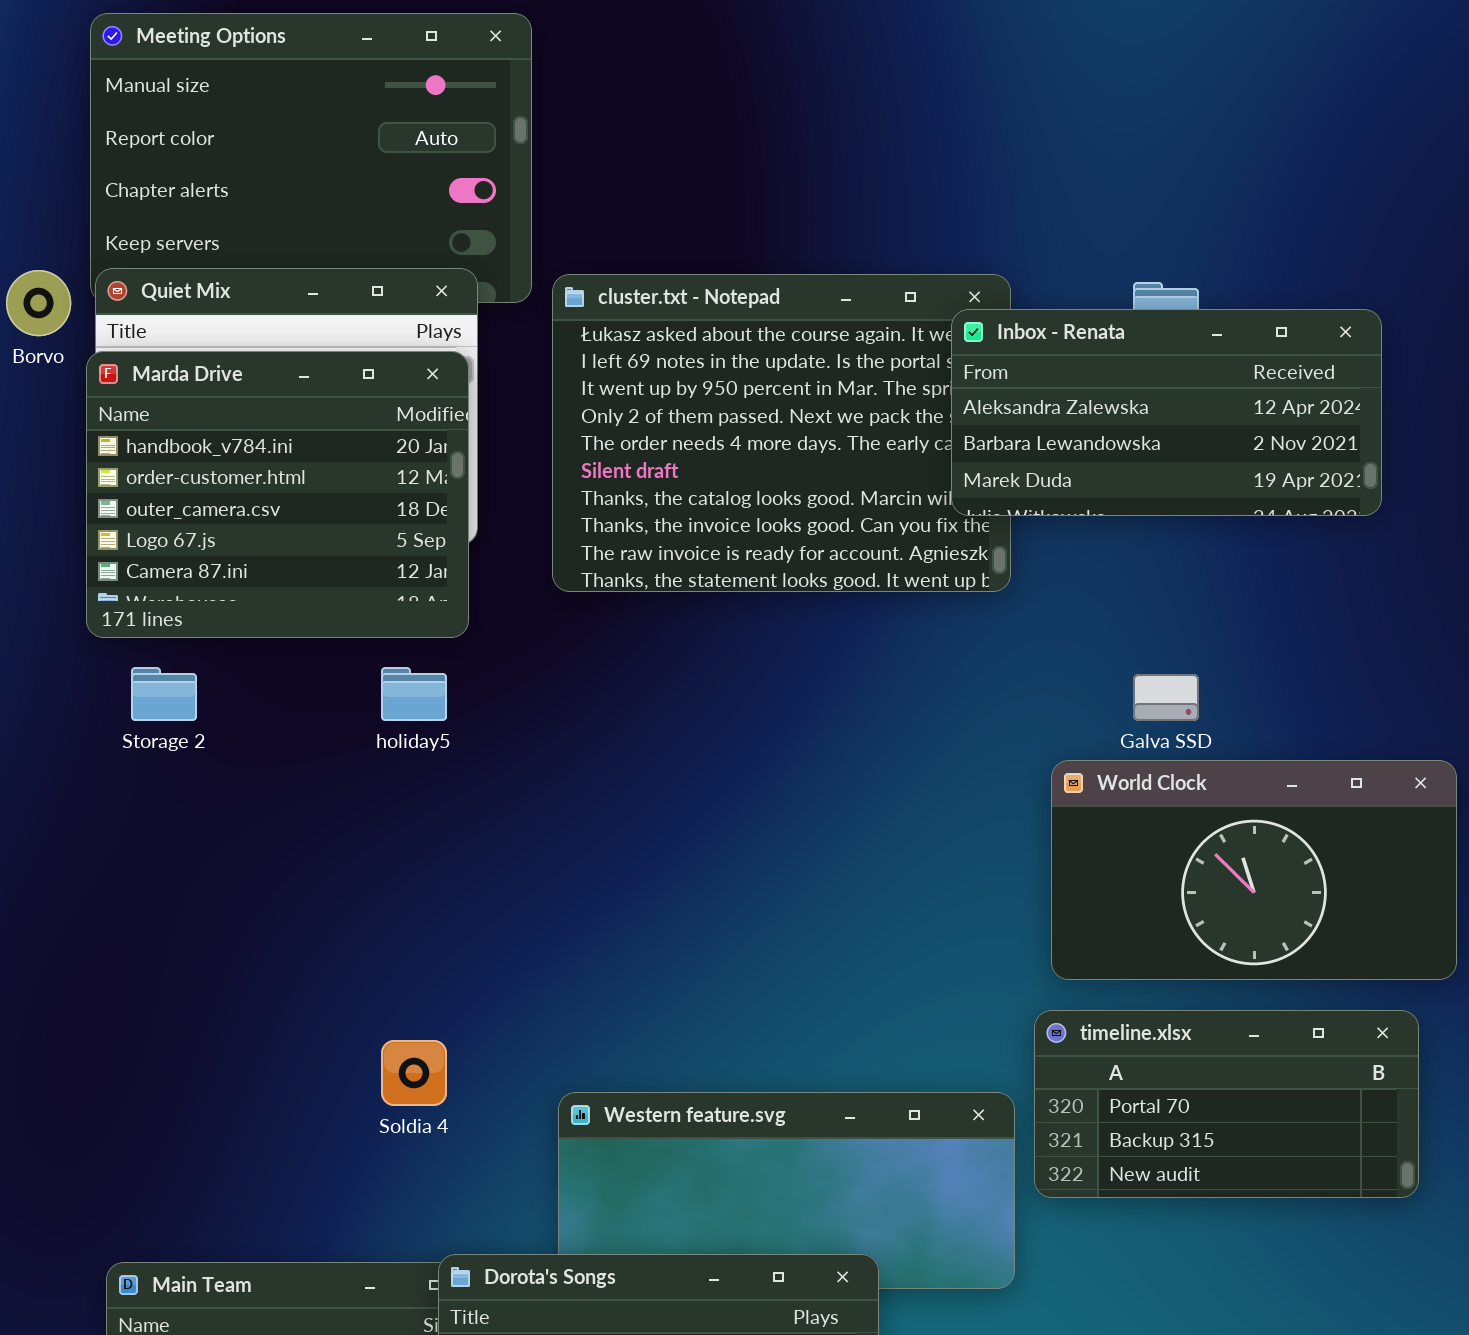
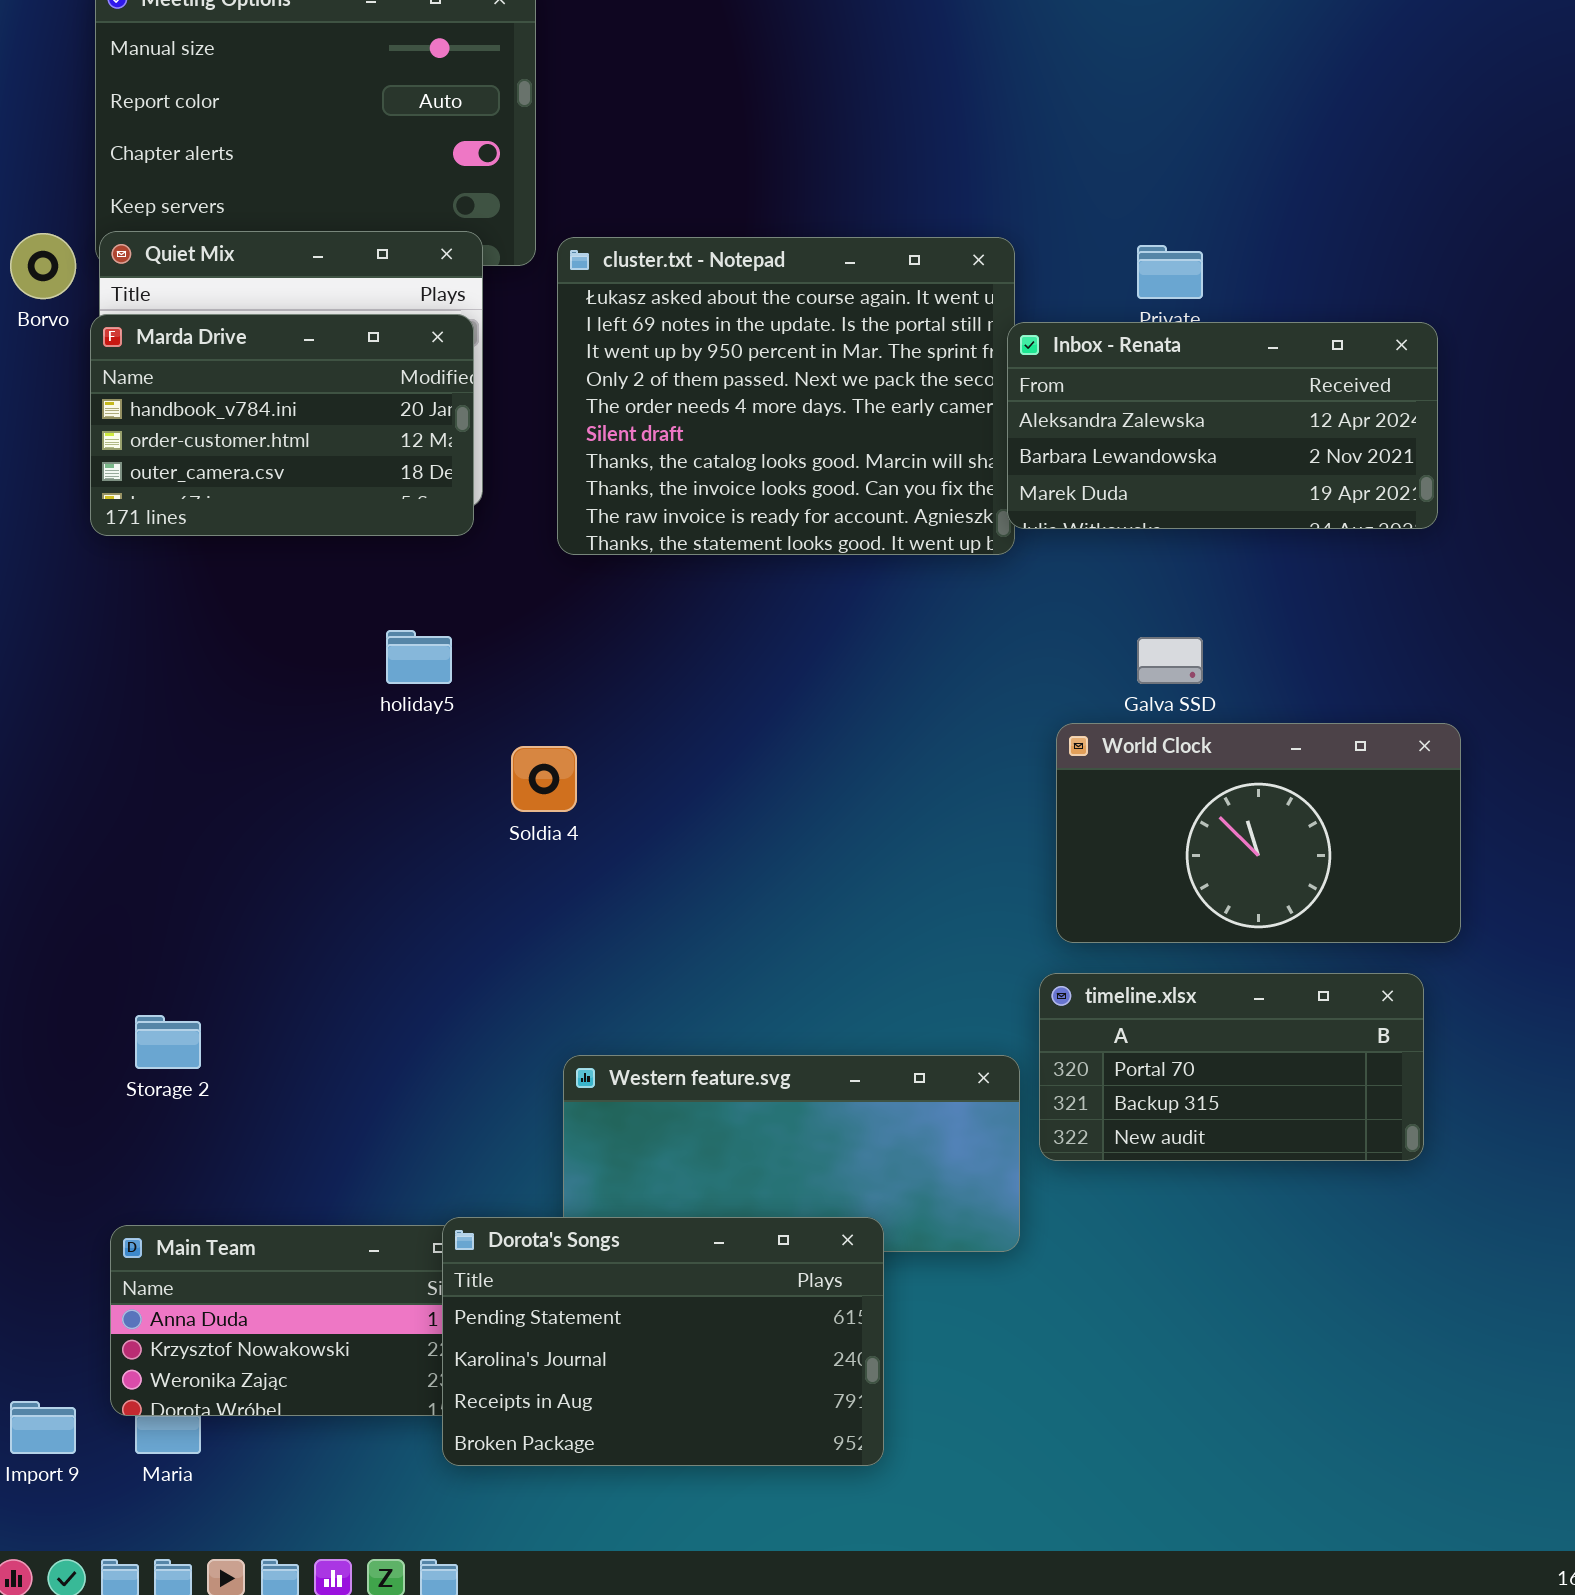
Inbox - Renata: [951,309,1382,516] -> [1007,322,1438,529], moved
Marda Drive: [86,351,469,638] -> [90,314,474,536], resized
Storage 2: [131,667,197,721] -> [135,1015,201,1069], moved
Soldia 4: [381,1040,447,1106] -> [511,746,577,812], moved

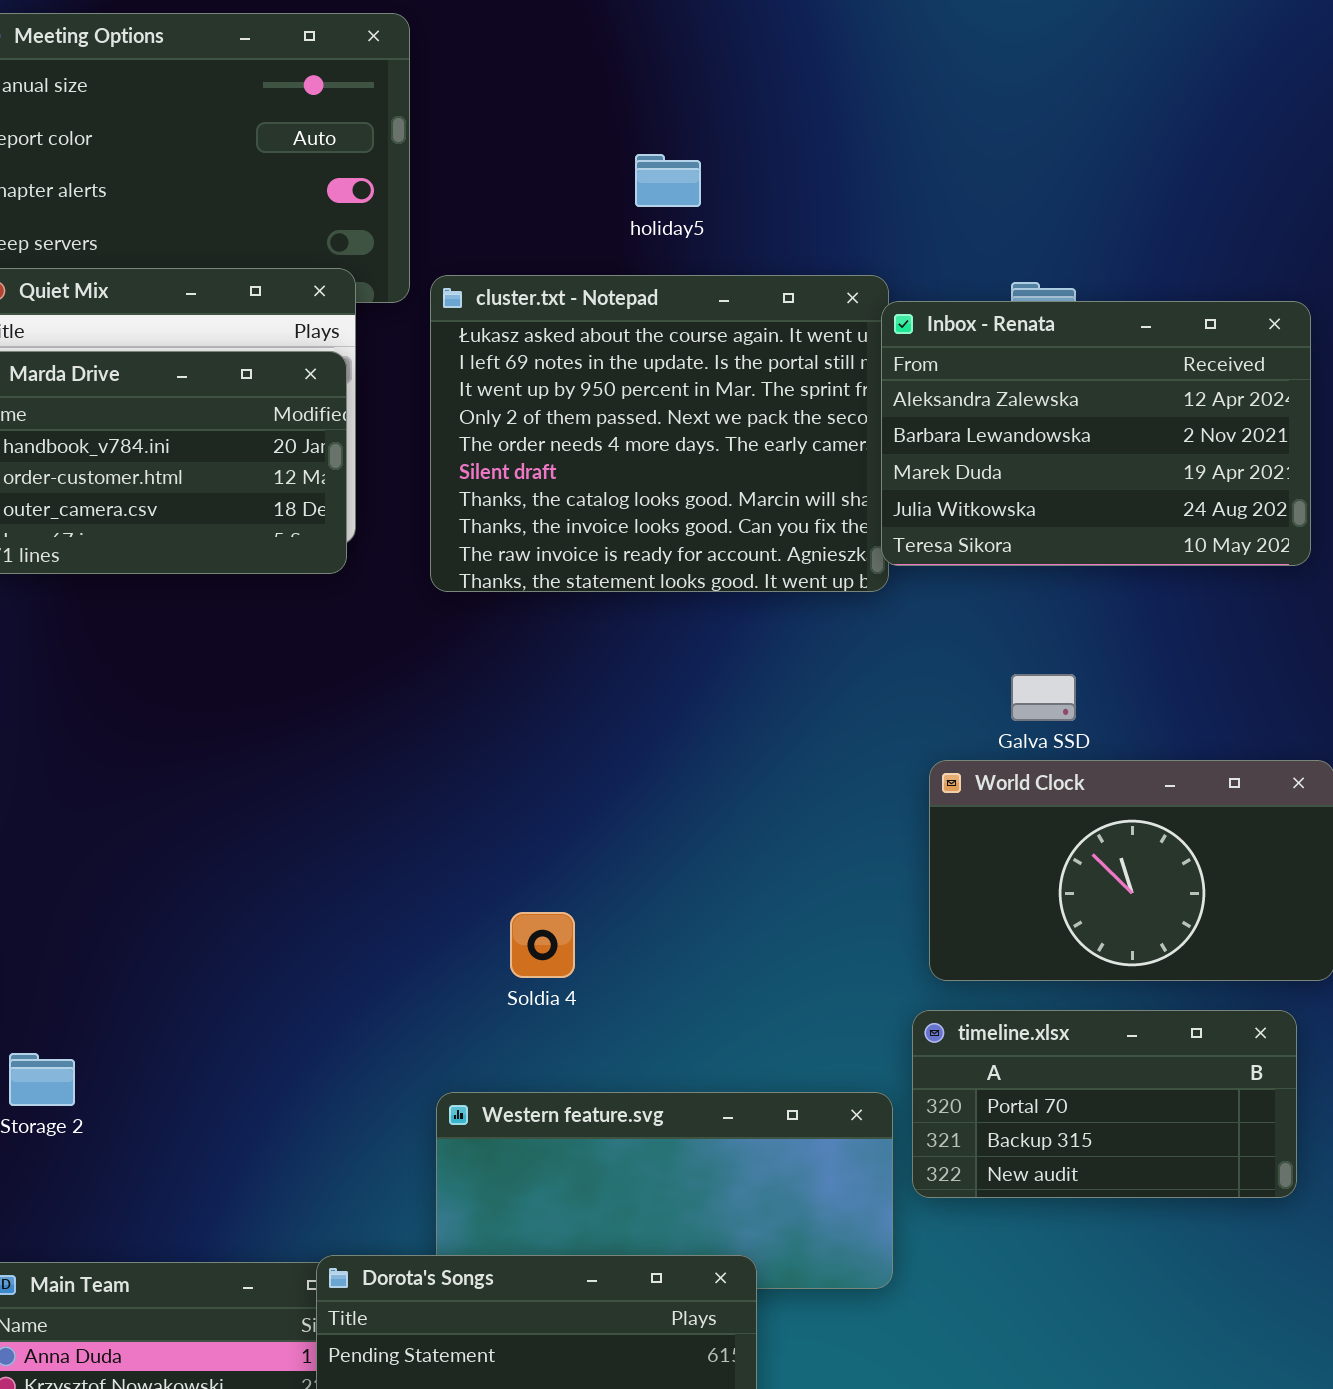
Inbox - Renata: [1007,322,1438,529] -> [881,301,1311,566], resized
holiday5: [386,630,452,684] -> [635,154,701,207], moved
Soldia 4: [511,746,577,812] -> [510,912,575,978], moved

